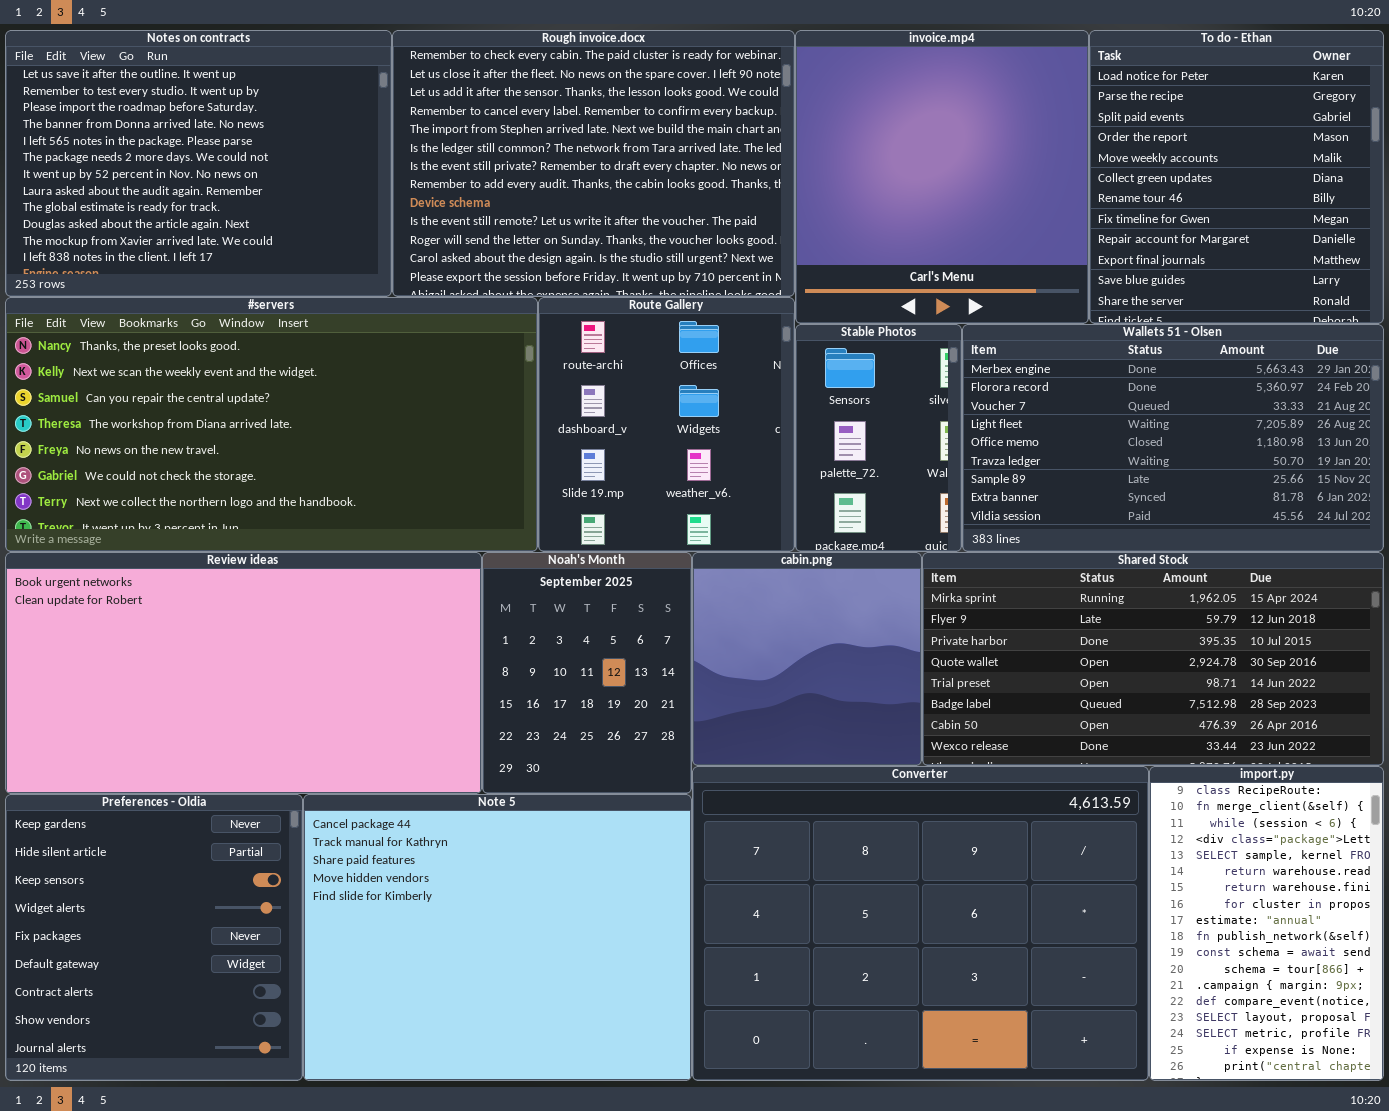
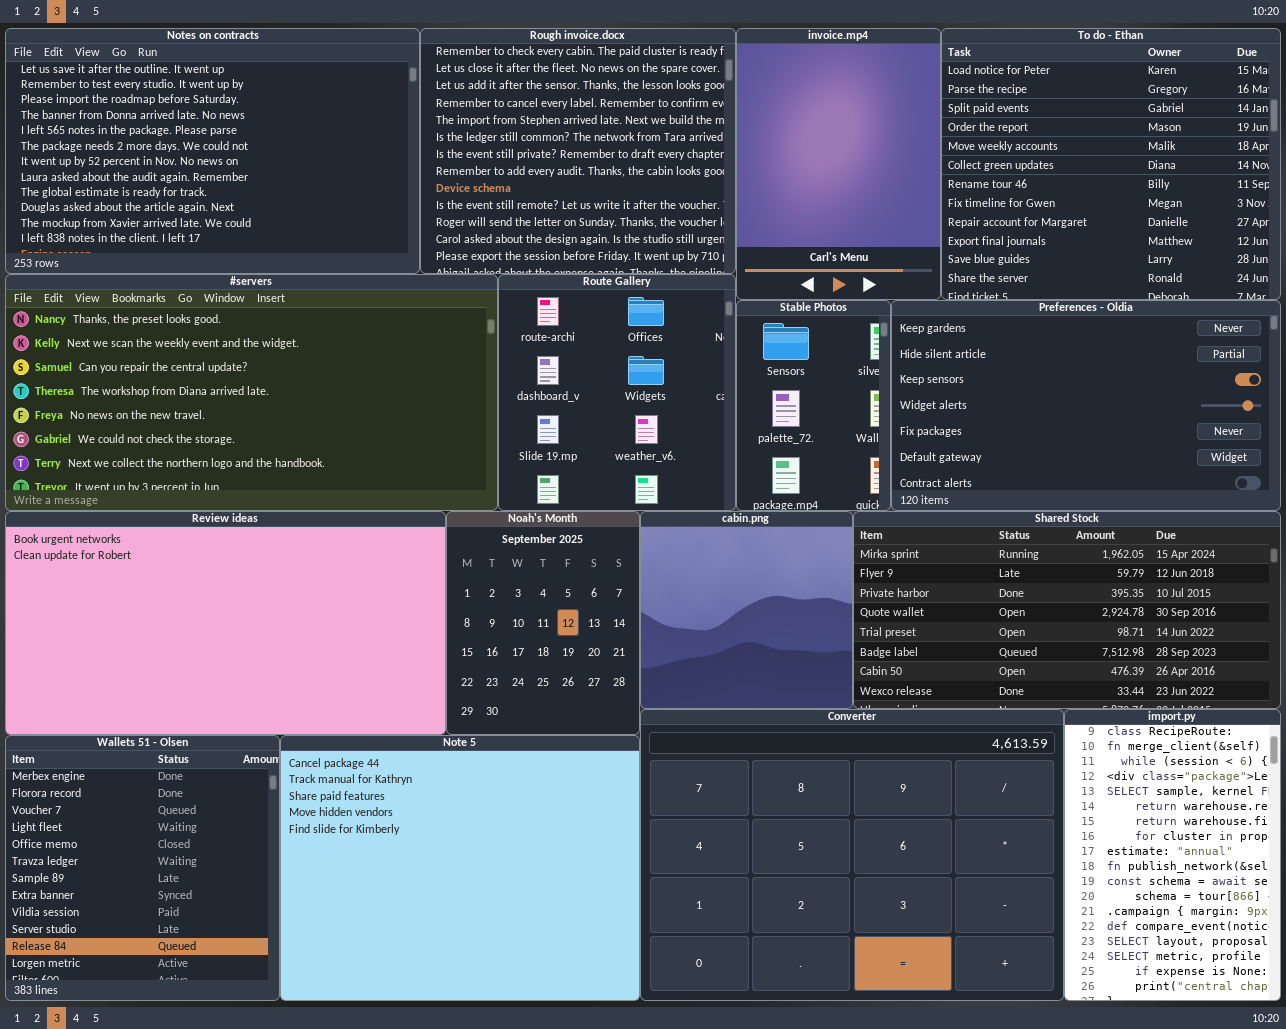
Notes on contracts: [5,30,392,297] -> [5,28,420,274], resized
Rough invoice.docx: [392,30,795,297] -> [420,28,736,274], resized
invoice.mp4: [795,30,1089,324] -> [736,28,941,300], resized
To do - Ethan: [1089,30,1384,324] -> [941,28,1281,300], resized
Wallets 51 - Olsen: [962,324,1384,552] -> [5,735,280,1001], moved, resized
Preferences - Oldia: [5,794,303,1081] -> [891,300,1281,511], moved, resized

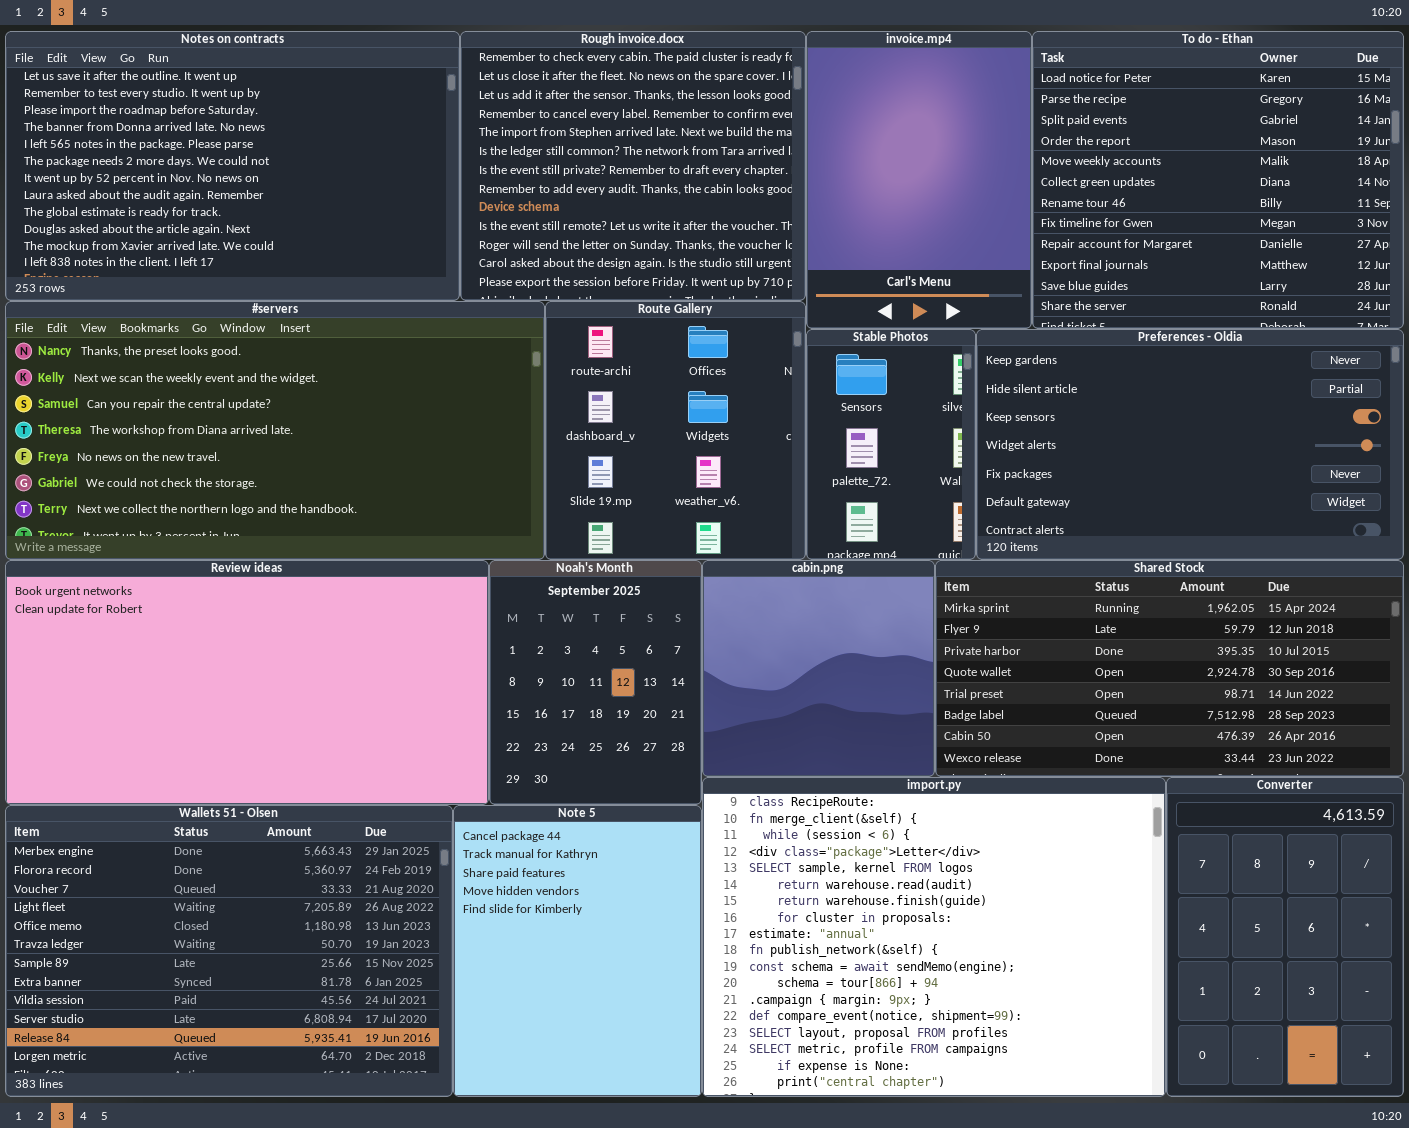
Converter: [640,709,1064,1001] -> [1166,777,1404,1097], moved, resized
import.py: [1064,709,1281,1001] -> [702,777,1166,1097], moved, resized
Wallets 51 - Olsen: [5,735,280,1001] -> [5,805,453,1097], resized
Note 5: [280,735,640,1001] -> [453,805,702,1097], resized

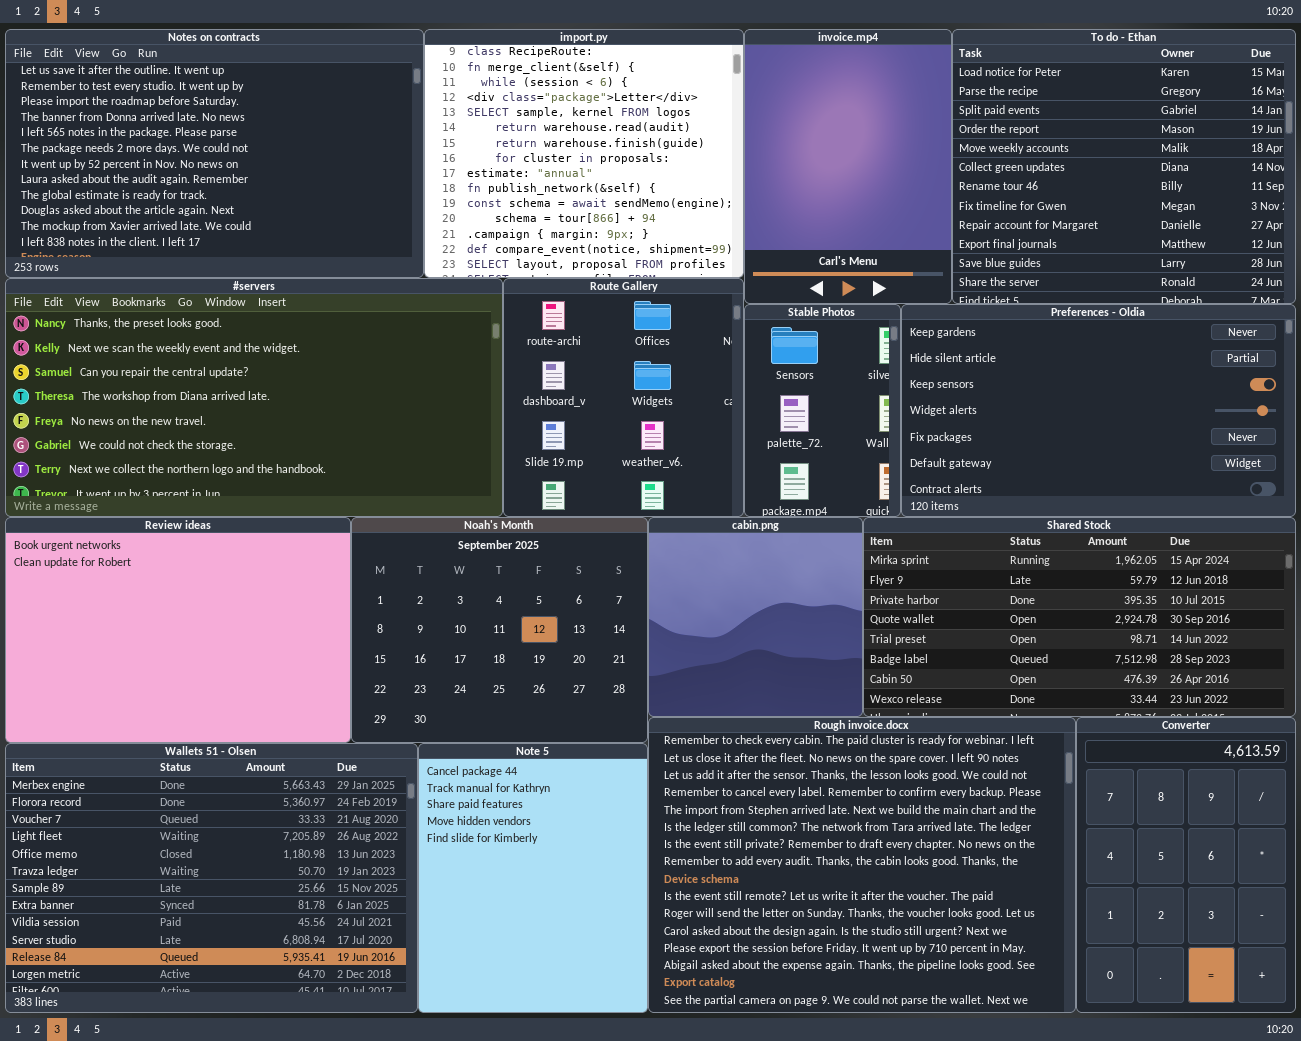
Rough invoice.docx: [460,31,806,301] -> [648,717,1076,1013], moved, resized
Review ideas: [5,560,489,805] -> [5,517,351,743], resized
Noah's Month: [489,560,702,805] -> [351,517,648,743], resized
import.py: [702,777,1166,1097] -> [424,29,744,278], moved, resized

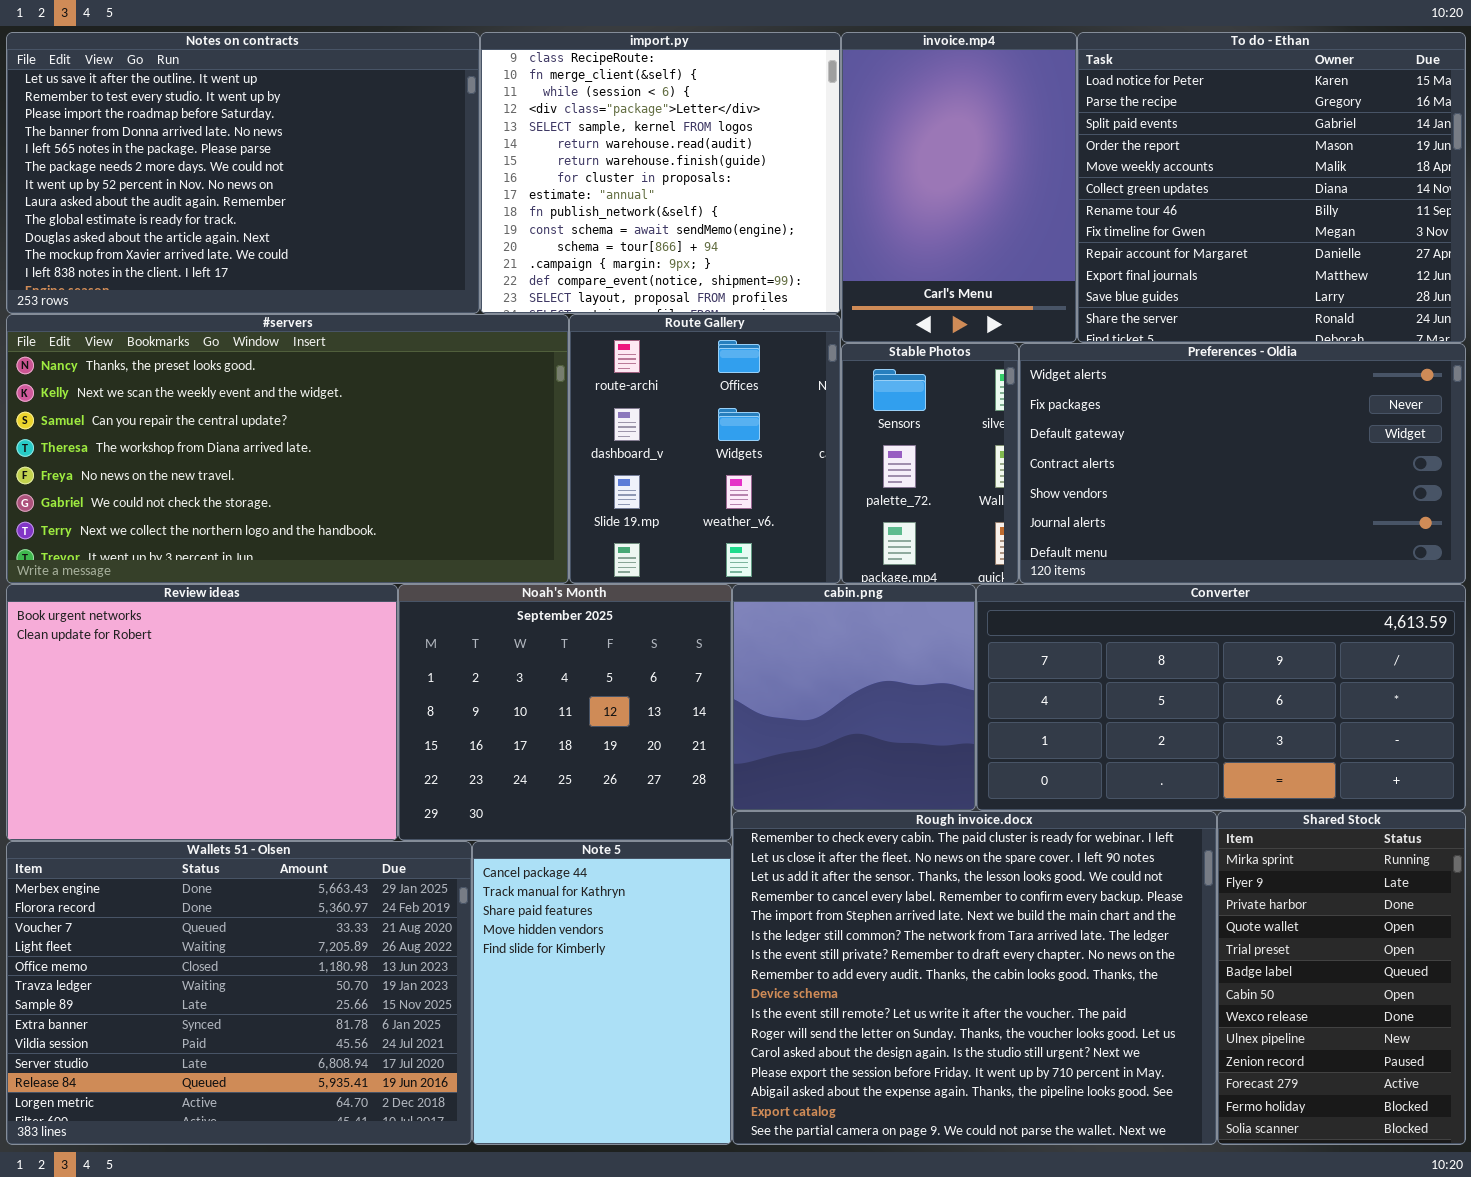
Preferences - Oldia: [901,304,1296,517] -> [1019,343,1466,584], scrolled down 3 rows
Shared Stock: [863,517,1296,717] -> [1217,811,1466,1145], moved, resized
Converter: [1076,717,1296,1013] -> [976,584,1466,811], moved, resized

